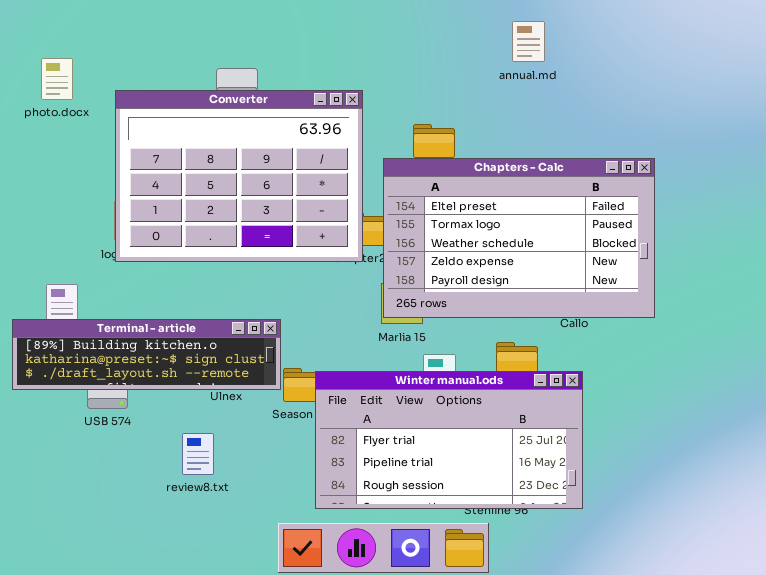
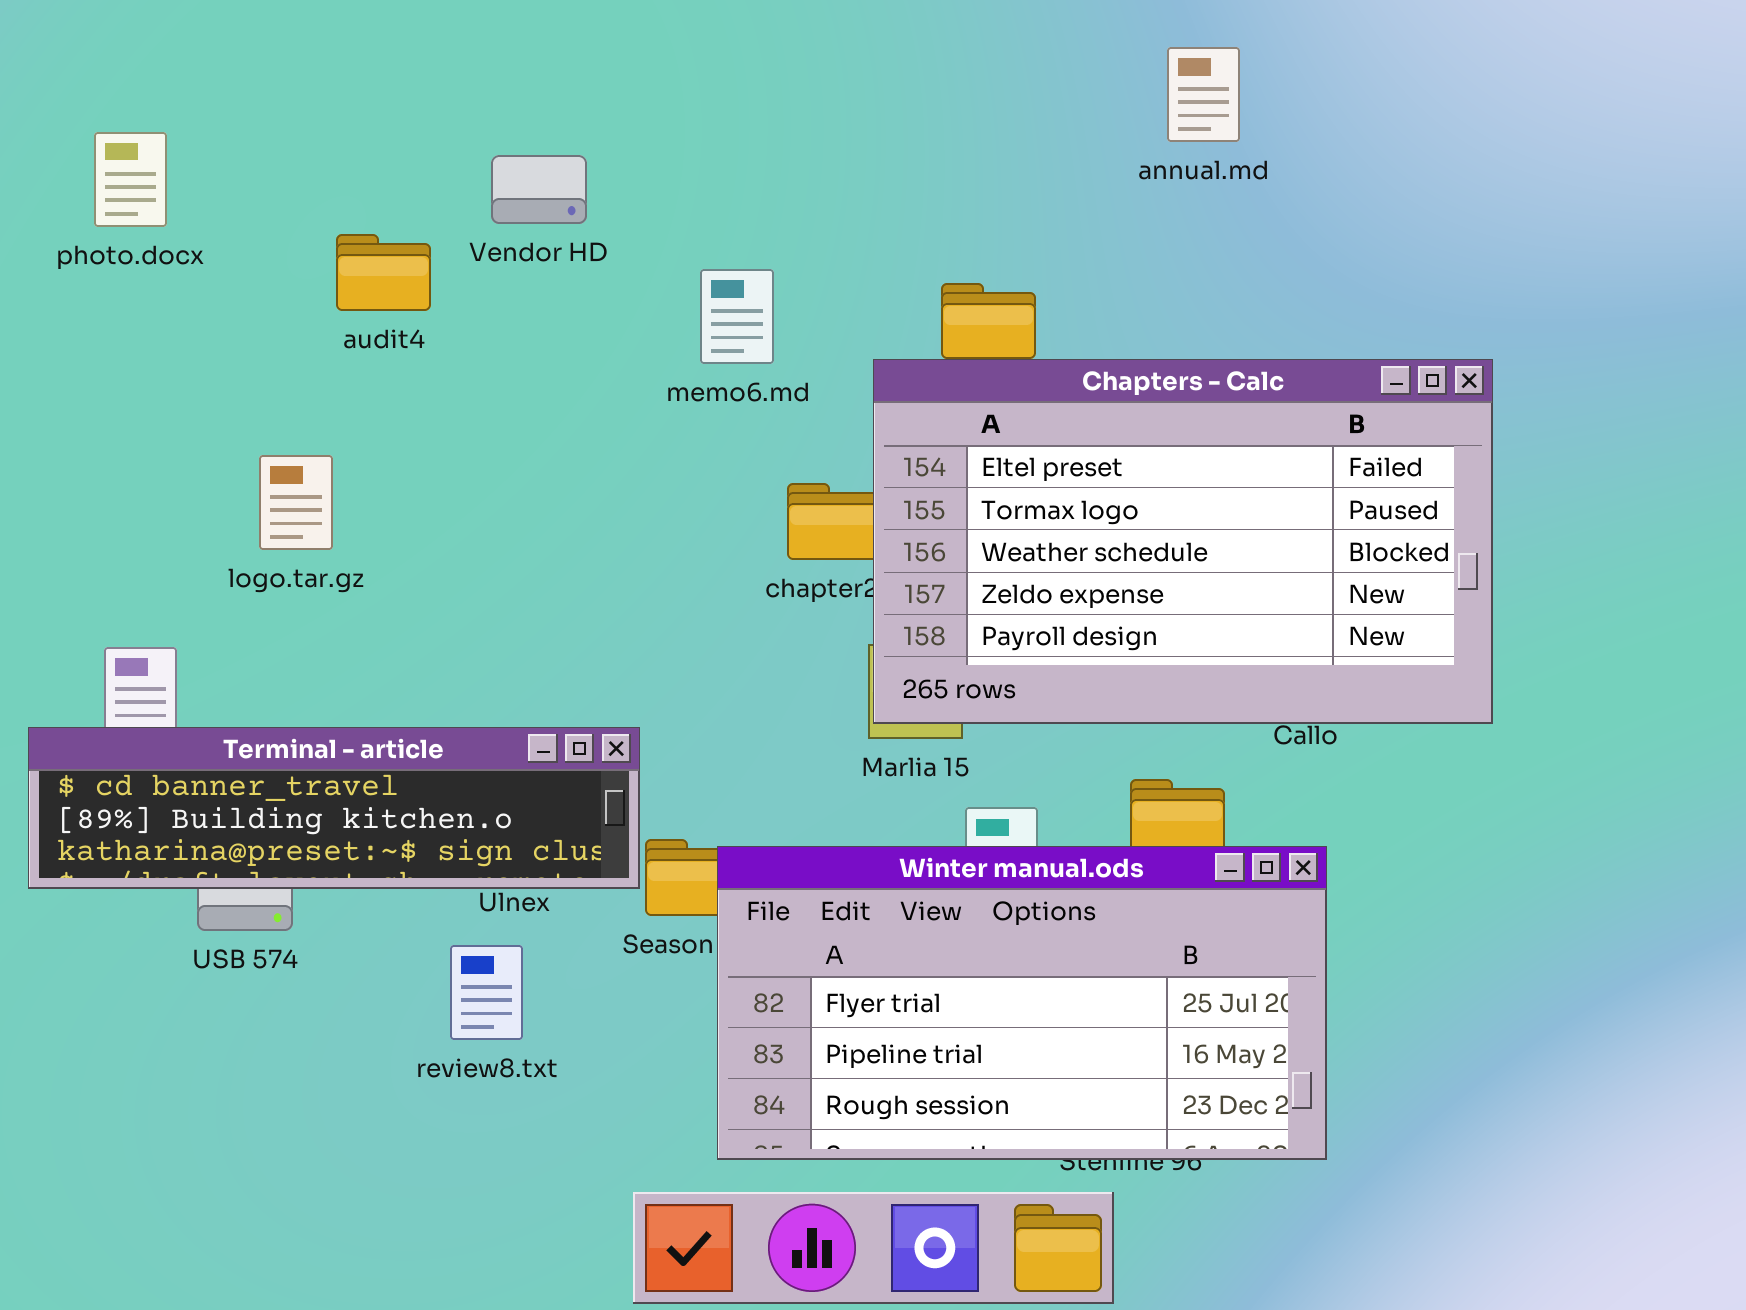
Converter: [115,90,363,262] -> none, closed
Terminal - article: [12,319,281,390] -> [28,727,640,889], scrolled up 1 row
review8.txt: [182,433,214,475] -> [450,945,523,1040], moved

